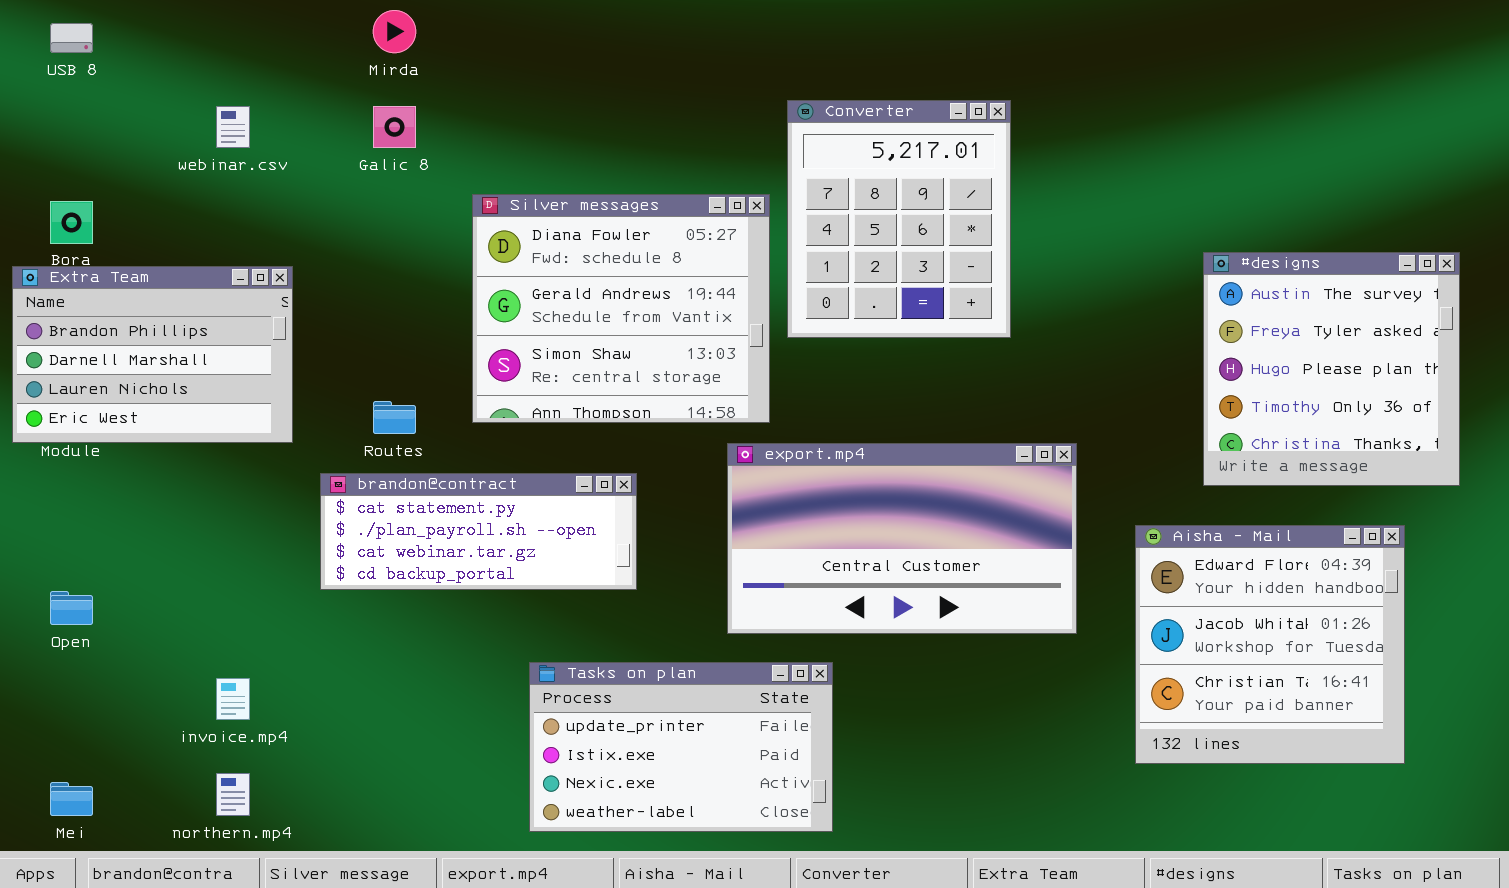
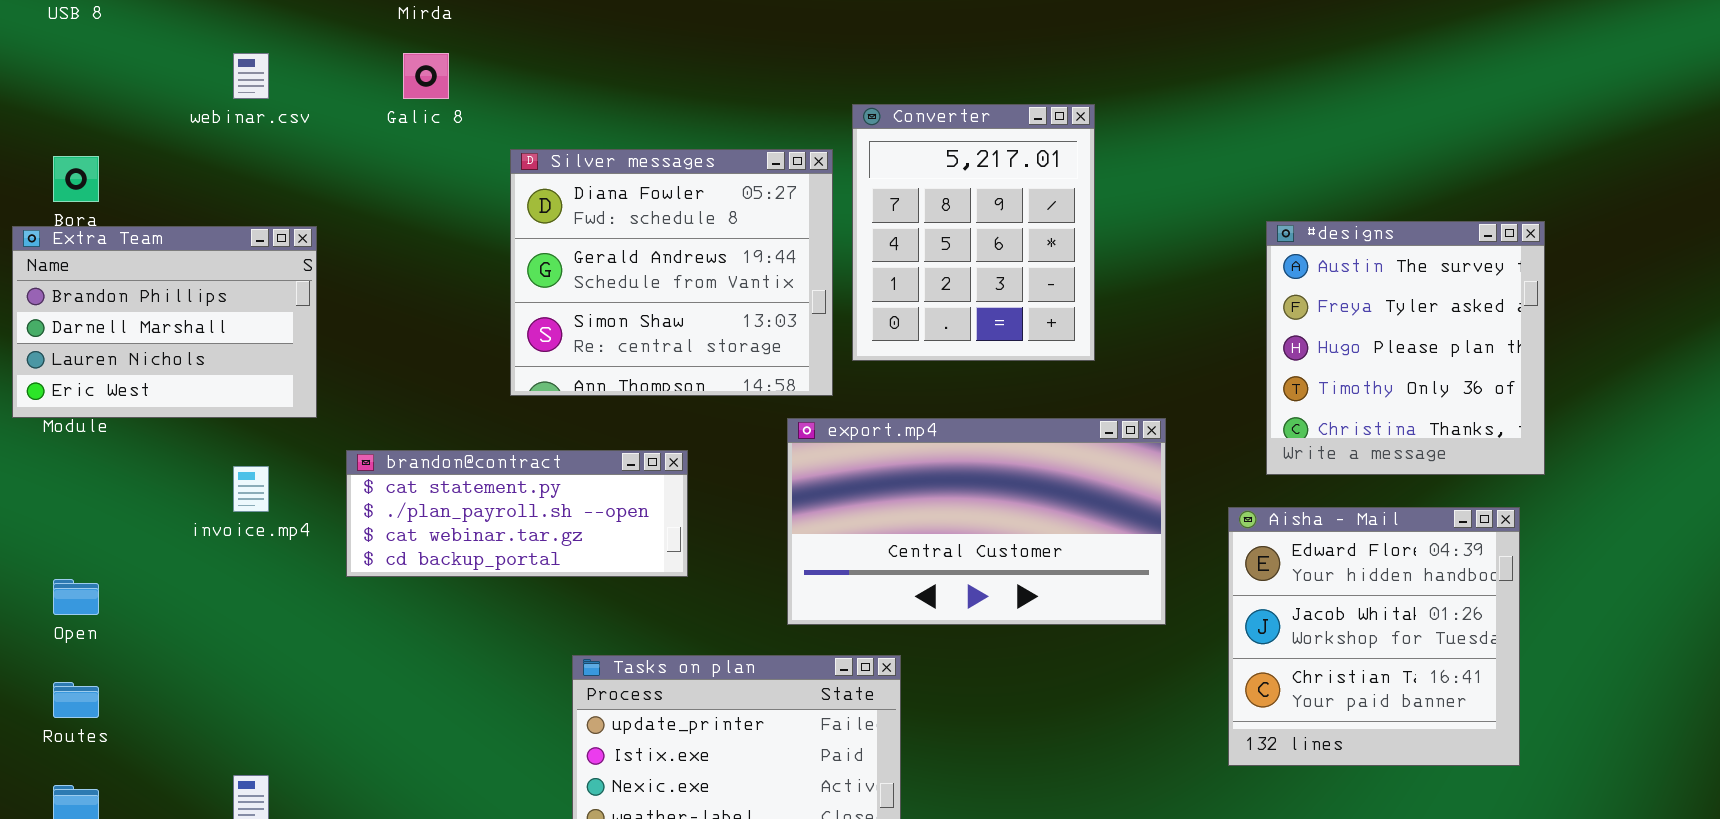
Converter: [787,100,1011,338] -> [852,104,1095,361], moved
#designs: [1203,252,1460,486] -> [1266,221,1545,475], moved
Routes: [373,401,416,434] -> [53,682,99,718], moved
invoice.mp4: [216,678,250,720] -> [233,466,269,512], moved

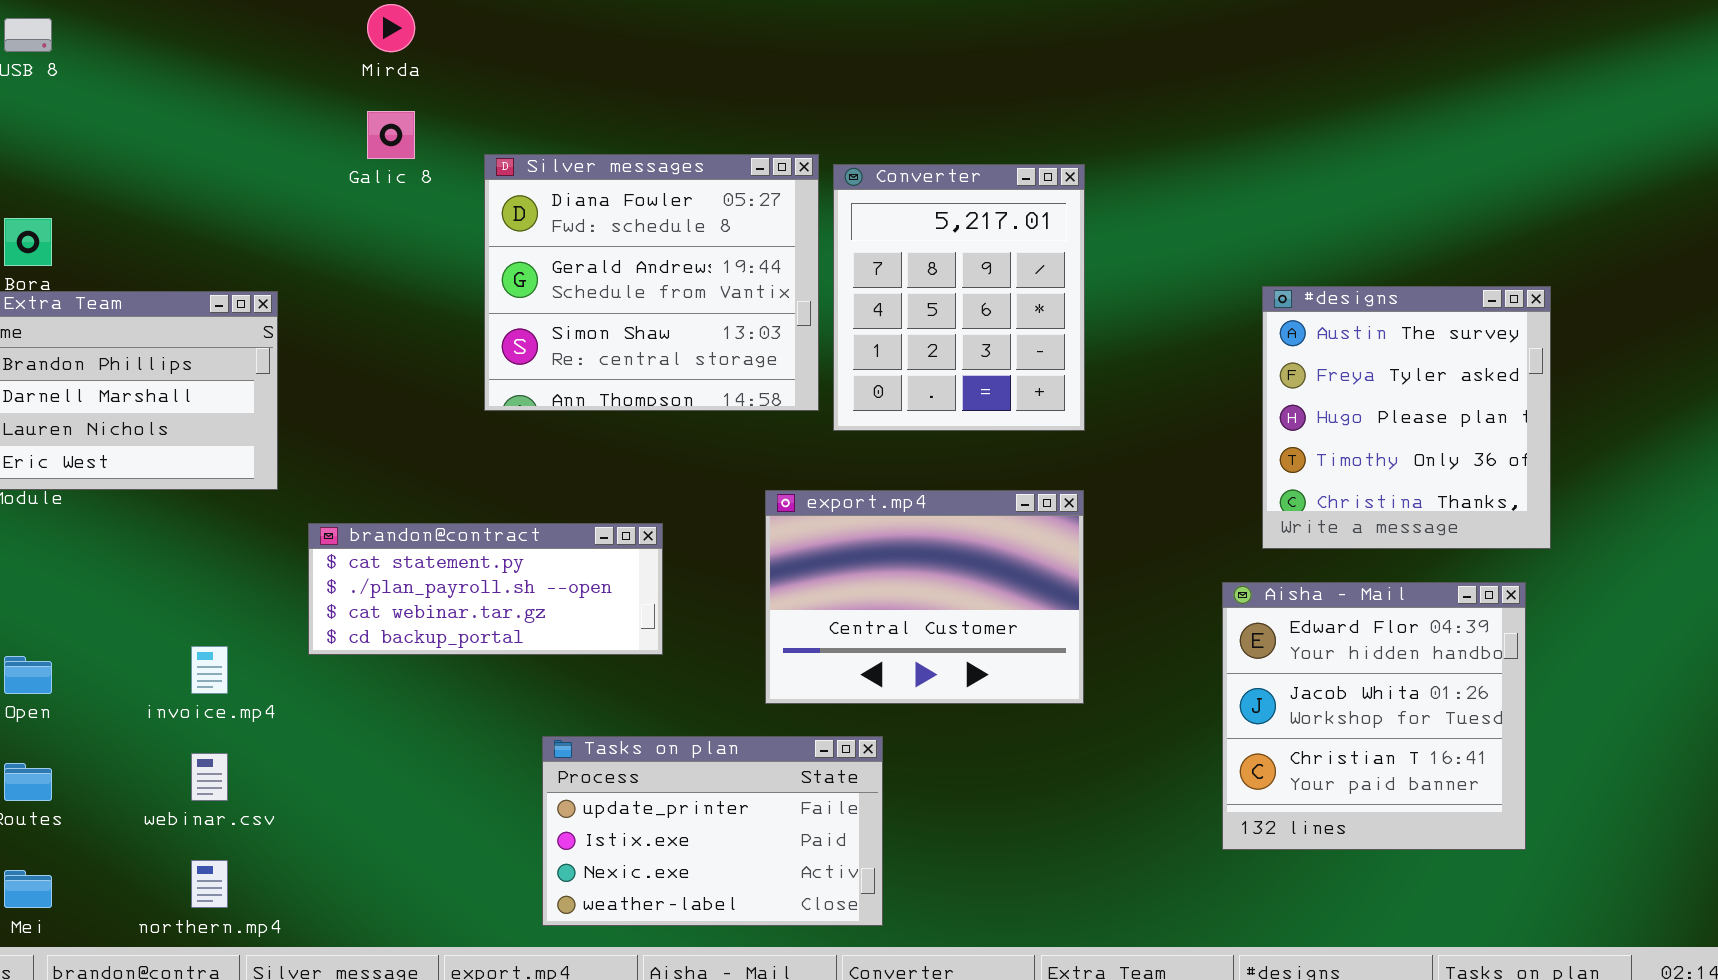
webinar.csv: [233,53,269,99] -> [191,753,228,801], moved
Silver messages: [510,149,833,396] -> [484,154,819,411], moved
export.mp4: [787,418,1166,625] -> [765,490,1084,704], resized
invoice.mp4: [233,466,269,512] -> [191,646,228,694], moved

